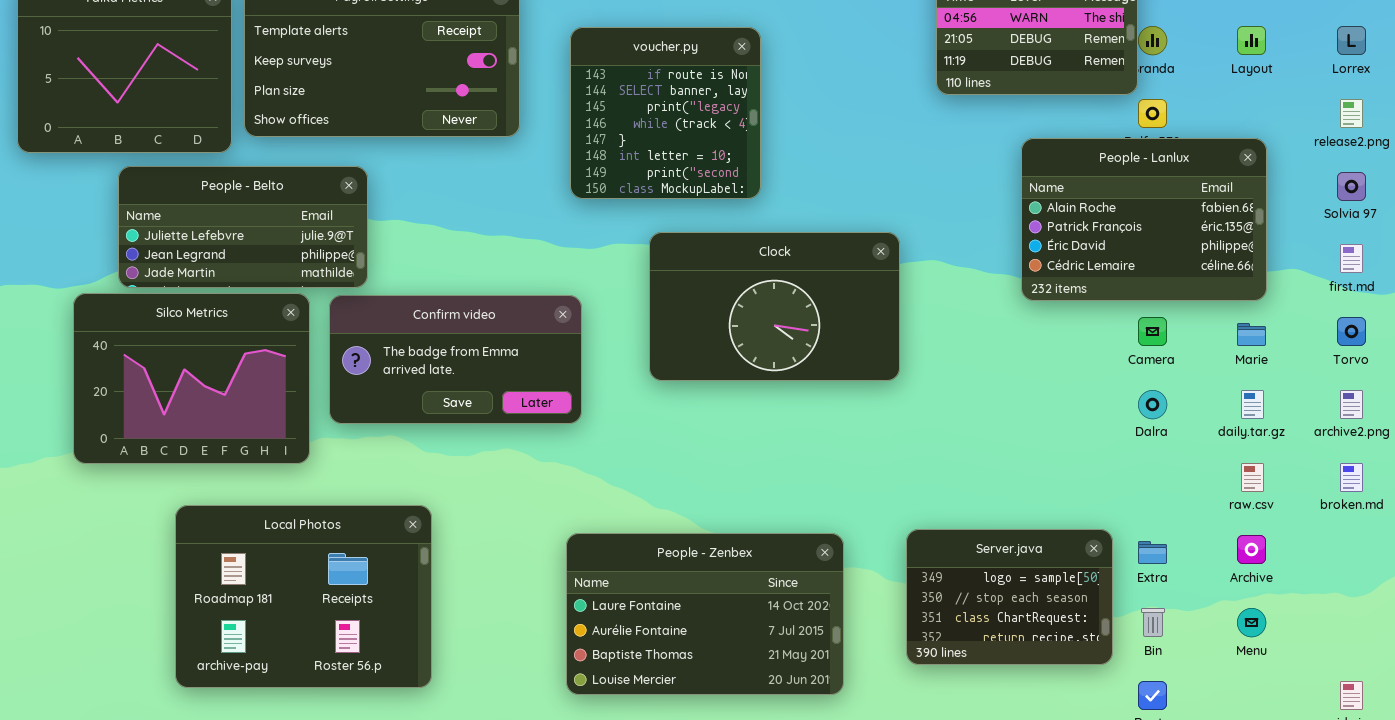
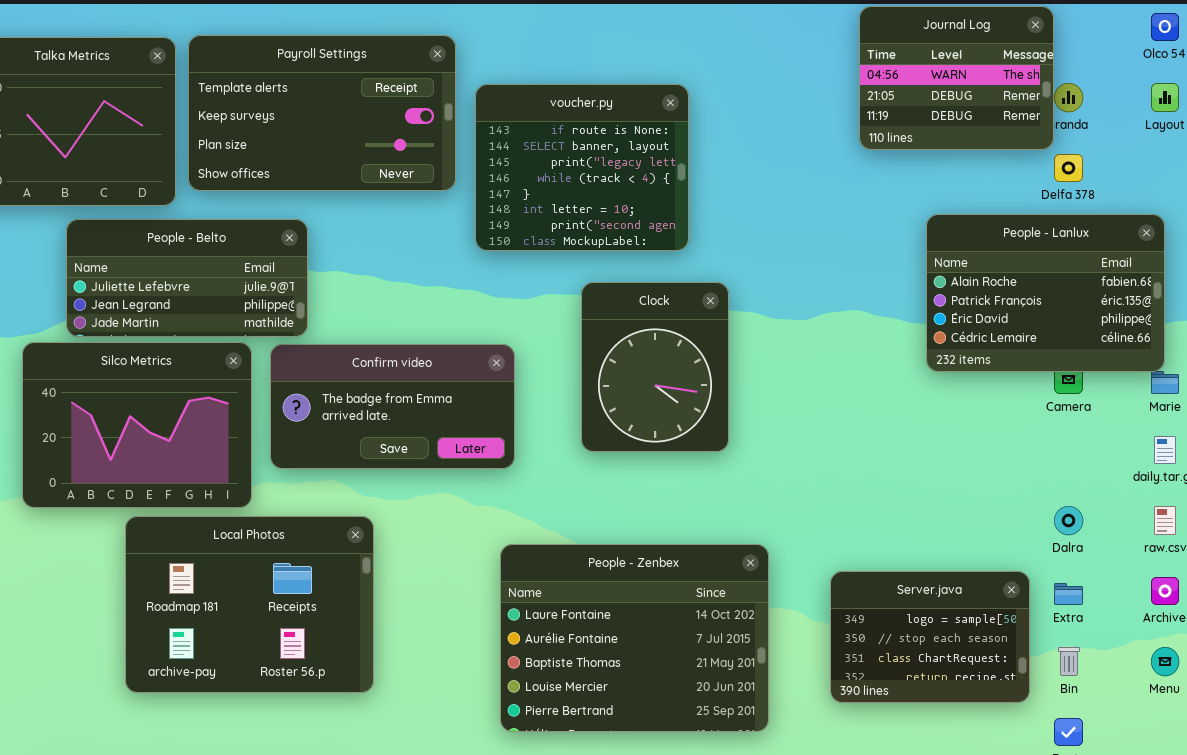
voucher.py: [570,27,761,199] -> [475,84,689,251], resized
People - Lanlux: [1021,138,1267,301] -> [926,214,1165,372], moved
Clock: [649,232,900,381] -> [581,282,729,452], resized
Dalra: [1138,390,1167,419] -> [1054,506,1083,535], moved
Local Photos: [175,505,432,688] -> [125,516,374,693], moved
People - Zenbex: [566,533,844,695] -> [500,544,769,732], resized

